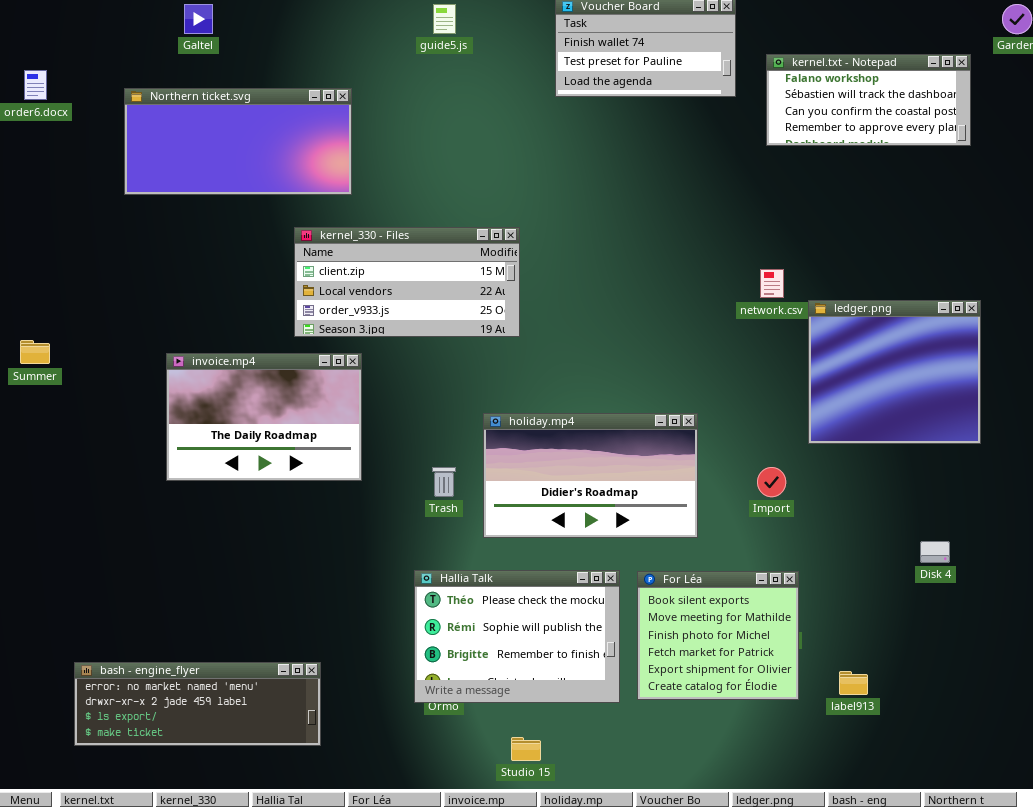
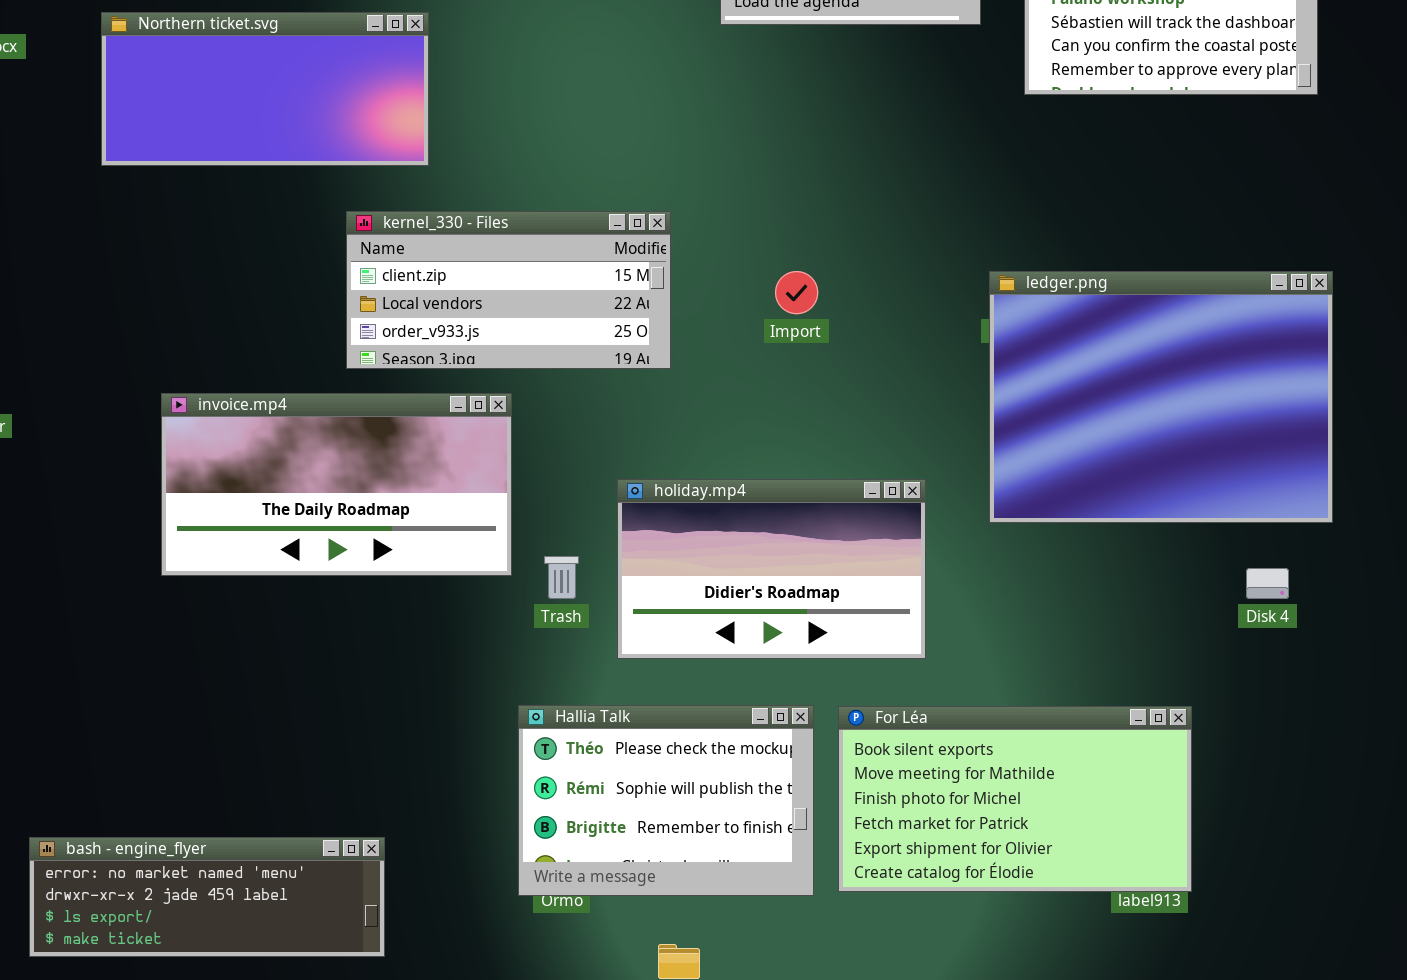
ledger.png: [808,300,981,444] -> [989,271,1333,523], resized
invoice.mp4: [166,353,362,481] -> [161,393,512,576], resized
Import: [757,467,786,497] -> [775,271,818,314], moved
Disk 4: [920,541,950,563] -> [1246,568,1289,599], moved
For Léa: [637,571,799,700] -> [838,706,1192,892], resized

